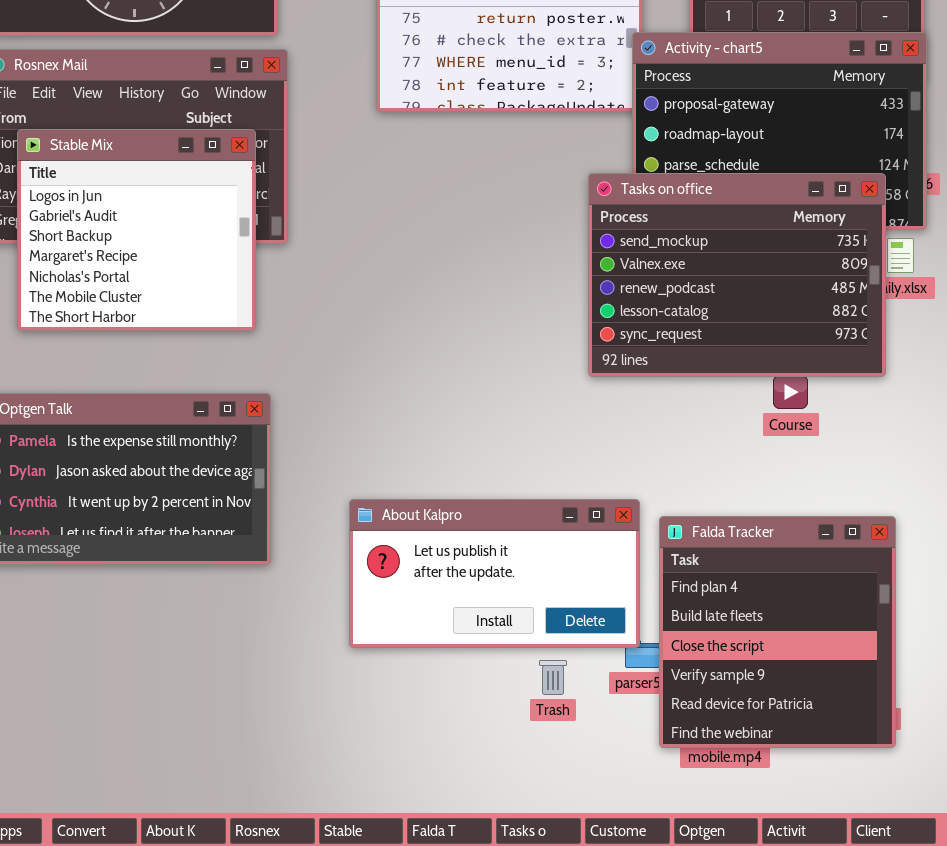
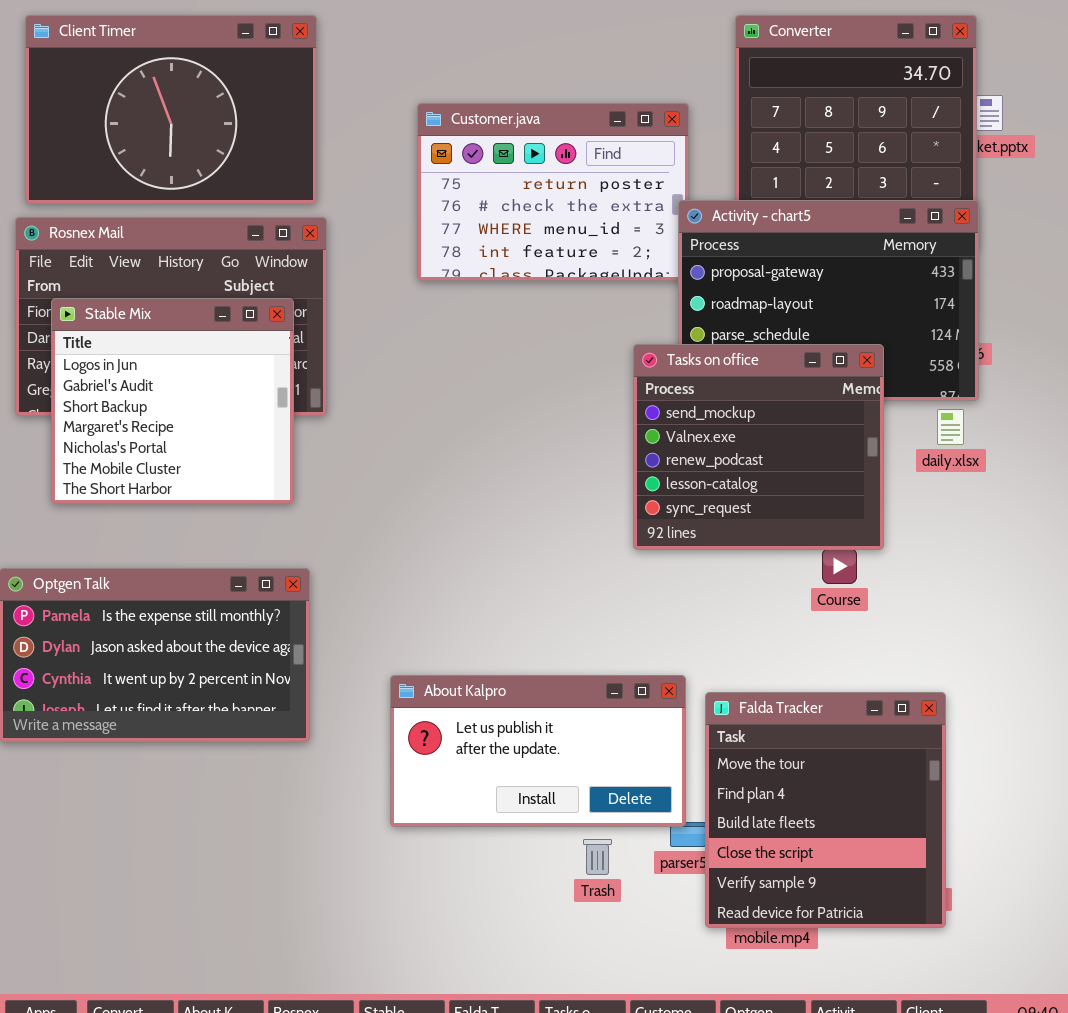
Tasks on office: [588,173,886,377] -> [633,344,884,550], resized
Falda Tracker: [659,516,896,748] -> [705,692,946,928], scrolled up 1 row

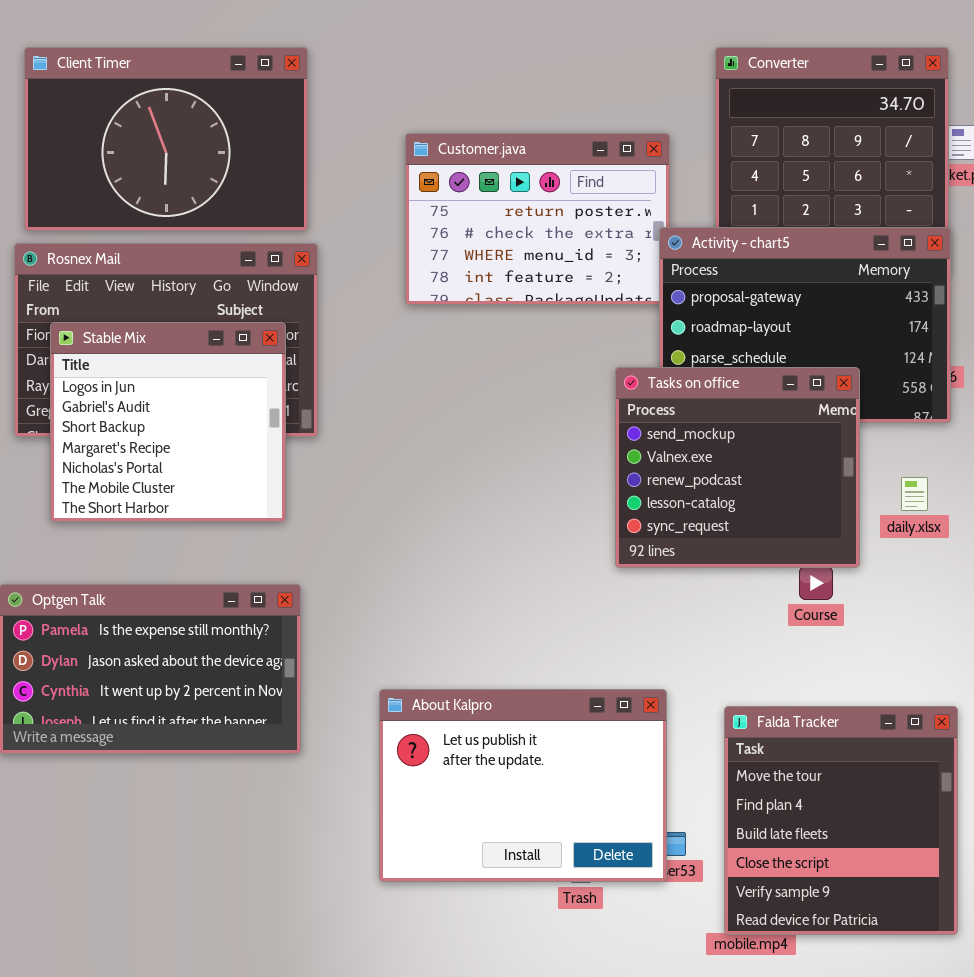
daily.xlsx: [937,409,964,445] -> [901,477,928,511], moved
About Kalpro: [390,675,686,827] -> [379,689,667,882], resized
Falda Tracker: [705,692,946,928] -> [724,706,958,935], moved

